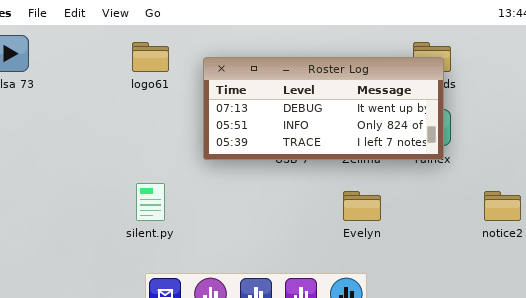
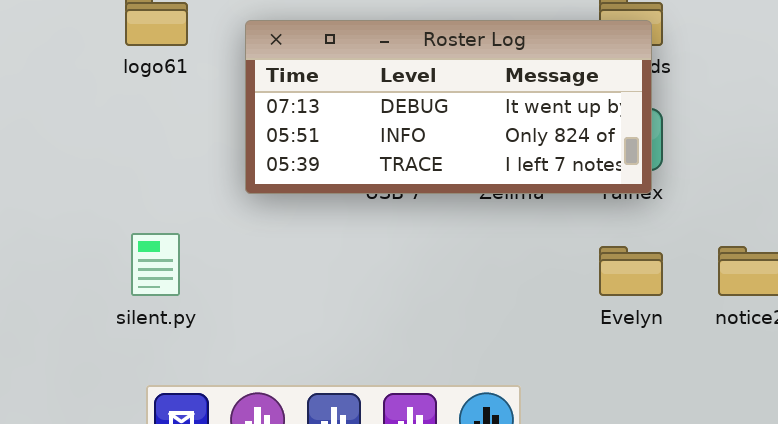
Evelyn: [343,191,381,221] -> [599,246,663,296], moved

